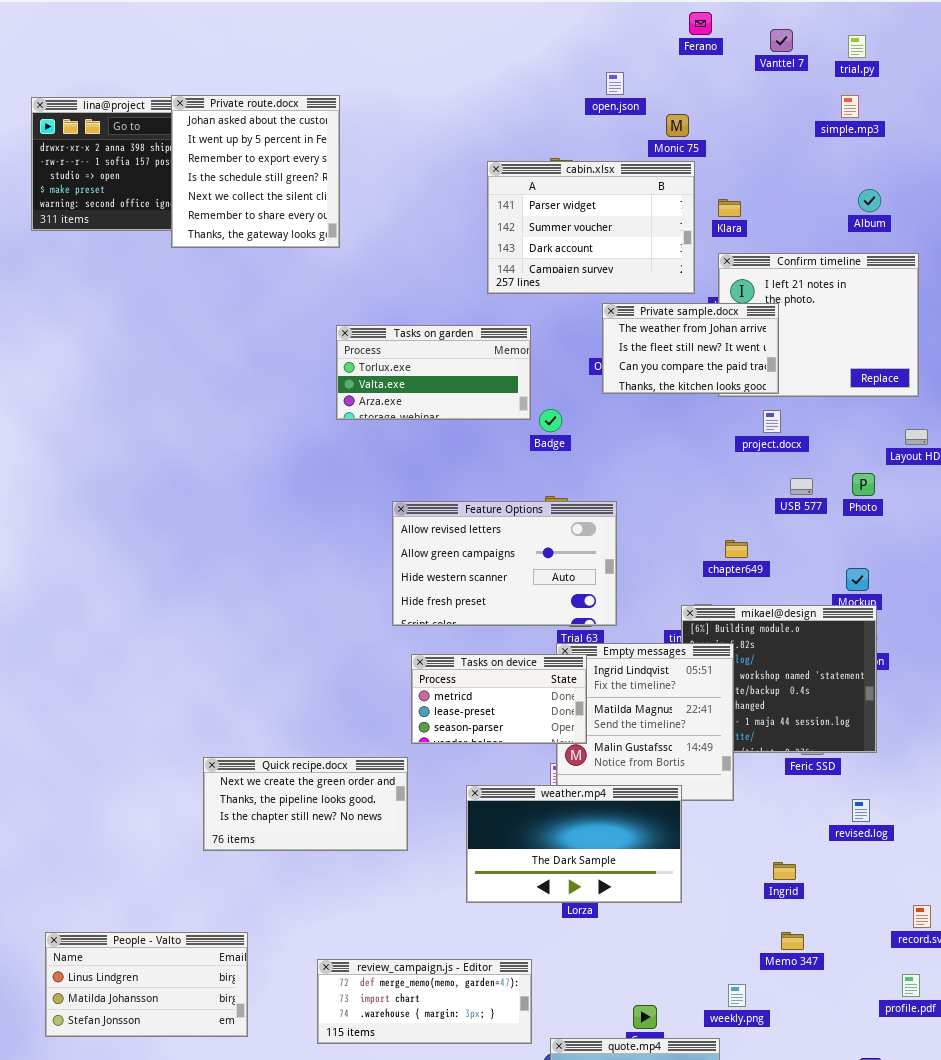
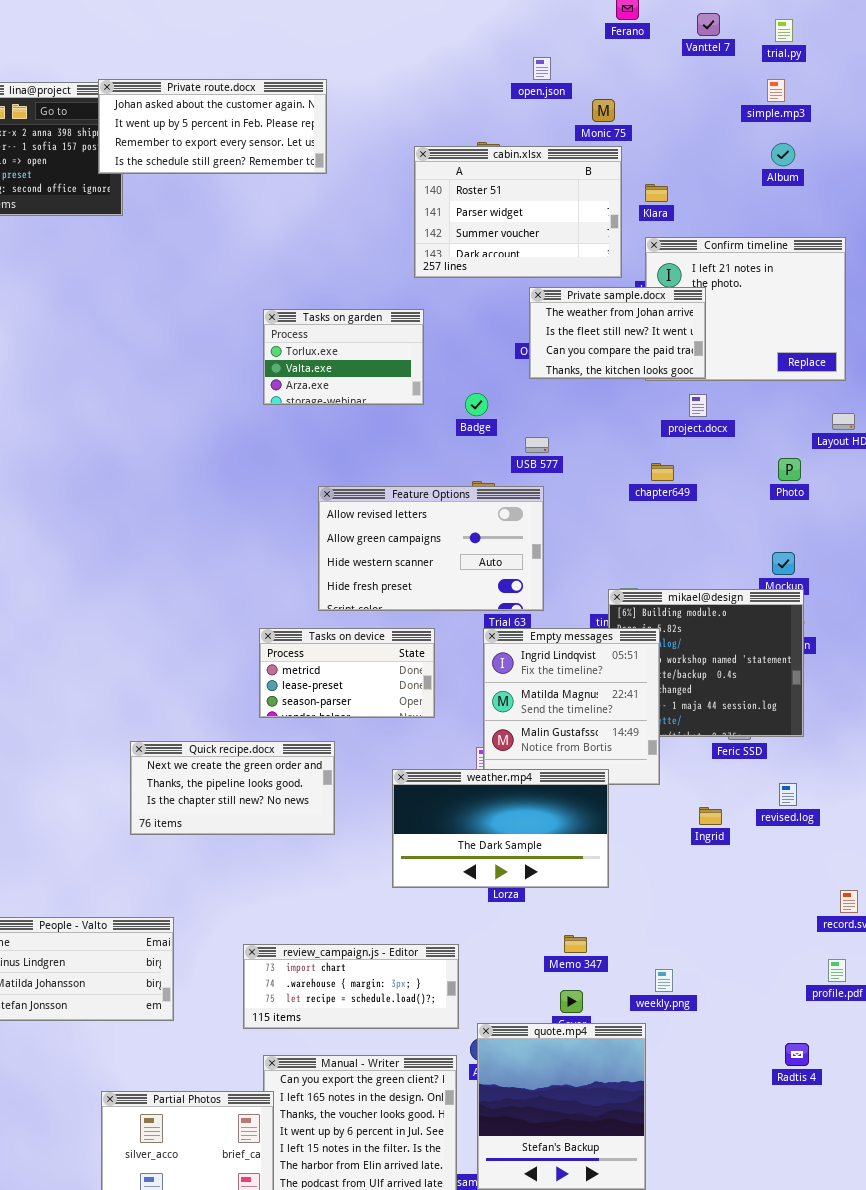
Private route.docx: [171,95,340,248] -> [98,79,327,174], resized
cabin.xlsx: [487,161,695,294] -> [414,146,622,278], scrolled up 1 row
Album: [858,189,881,212] -> [771,143,795,166], moved
Tasks on garden: [336,325,531,420] -> [263,309,424,405], resized
USB 577: [790,478,813,495] -> [525,437,549,453], moved
chapter649: [725,540,748,558] -> [651,463,674,481], moved
Tasks on device: [411,654,587,744] -> [259,628,435,718], moved
Ingrid: [773,862,796,880] -> [699,807,722,825], moved
Memo 347: [781,932,804,950] -> [564,935,587,953], moved
review_campaign.js - Editor: [317,959,532,1044] -> [243,944,459,1029], scrolled down 1 row

